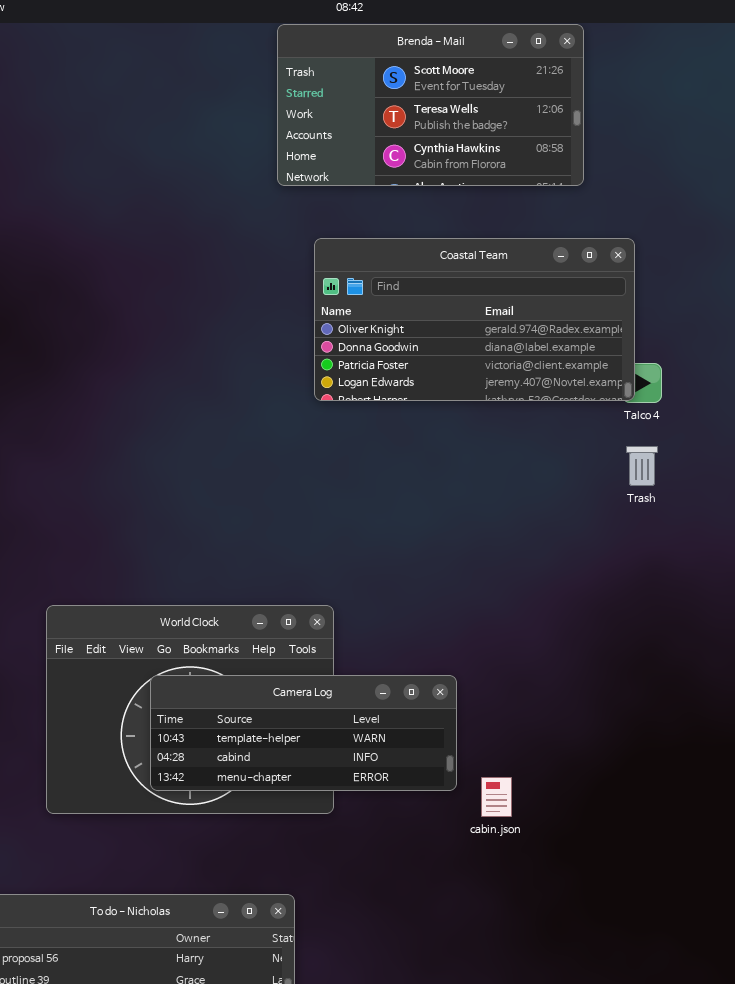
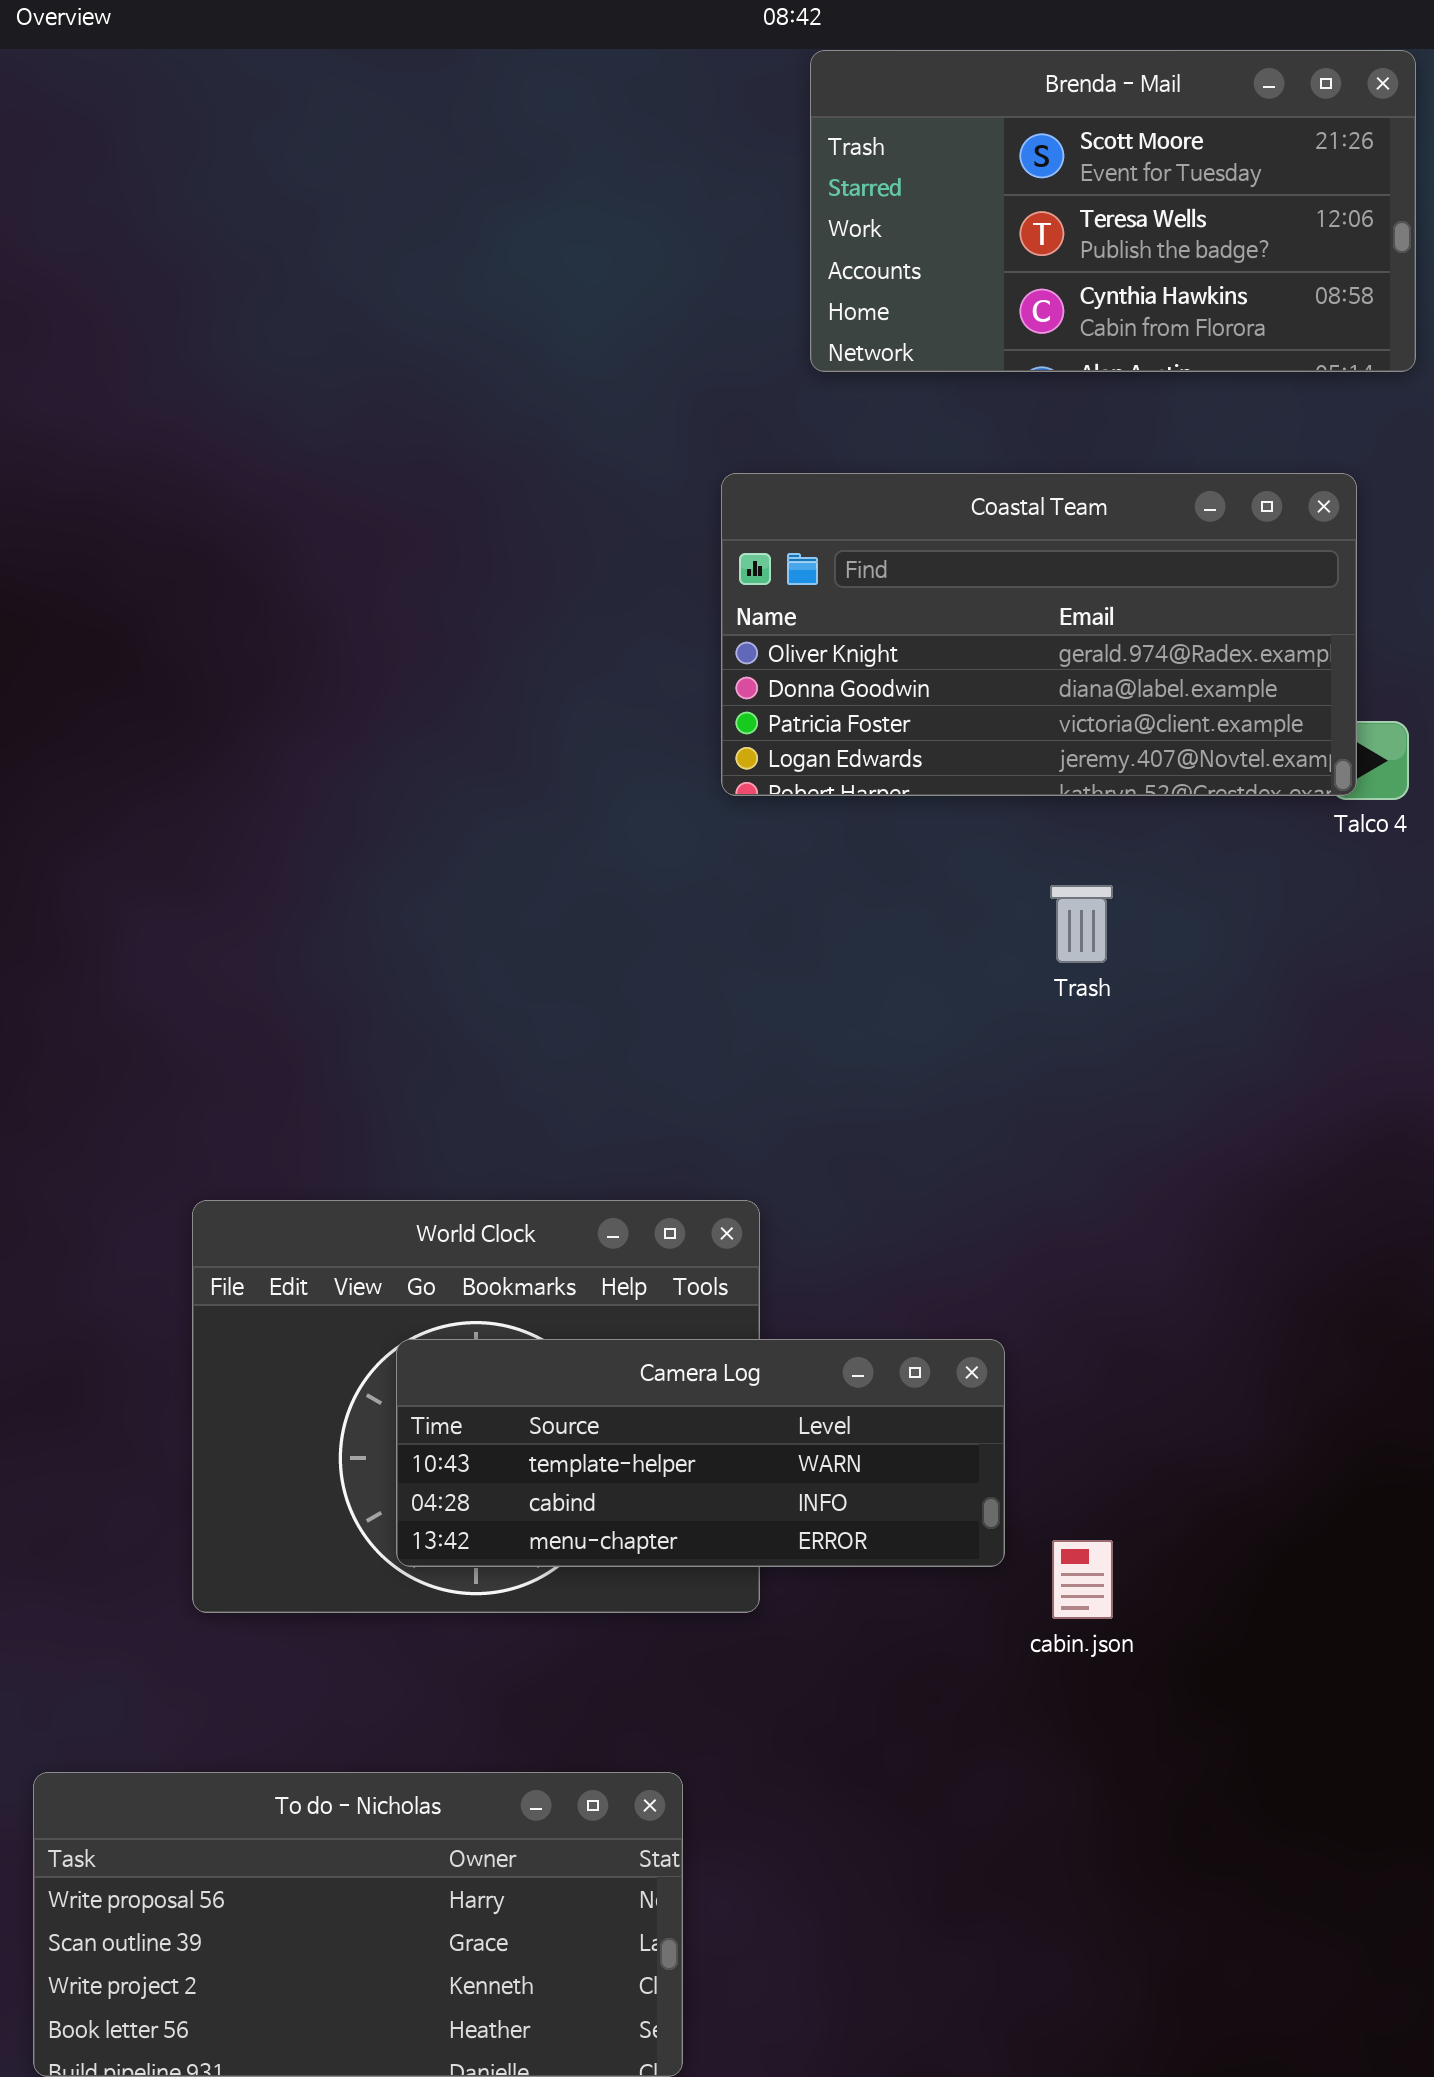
Brenda - Mail: [277,24,584,186] -> [810,50,1416,372], moved
Trash: [626,446,658,486] -> [1050,885,1113,963], moved

